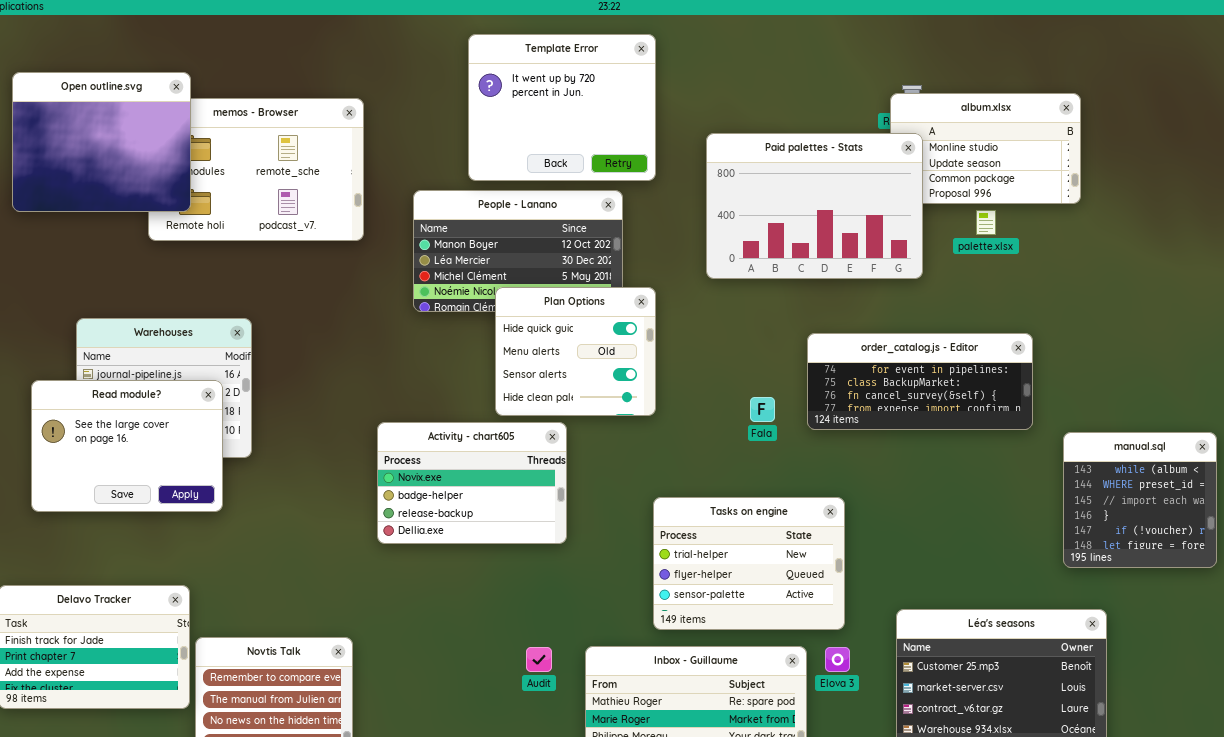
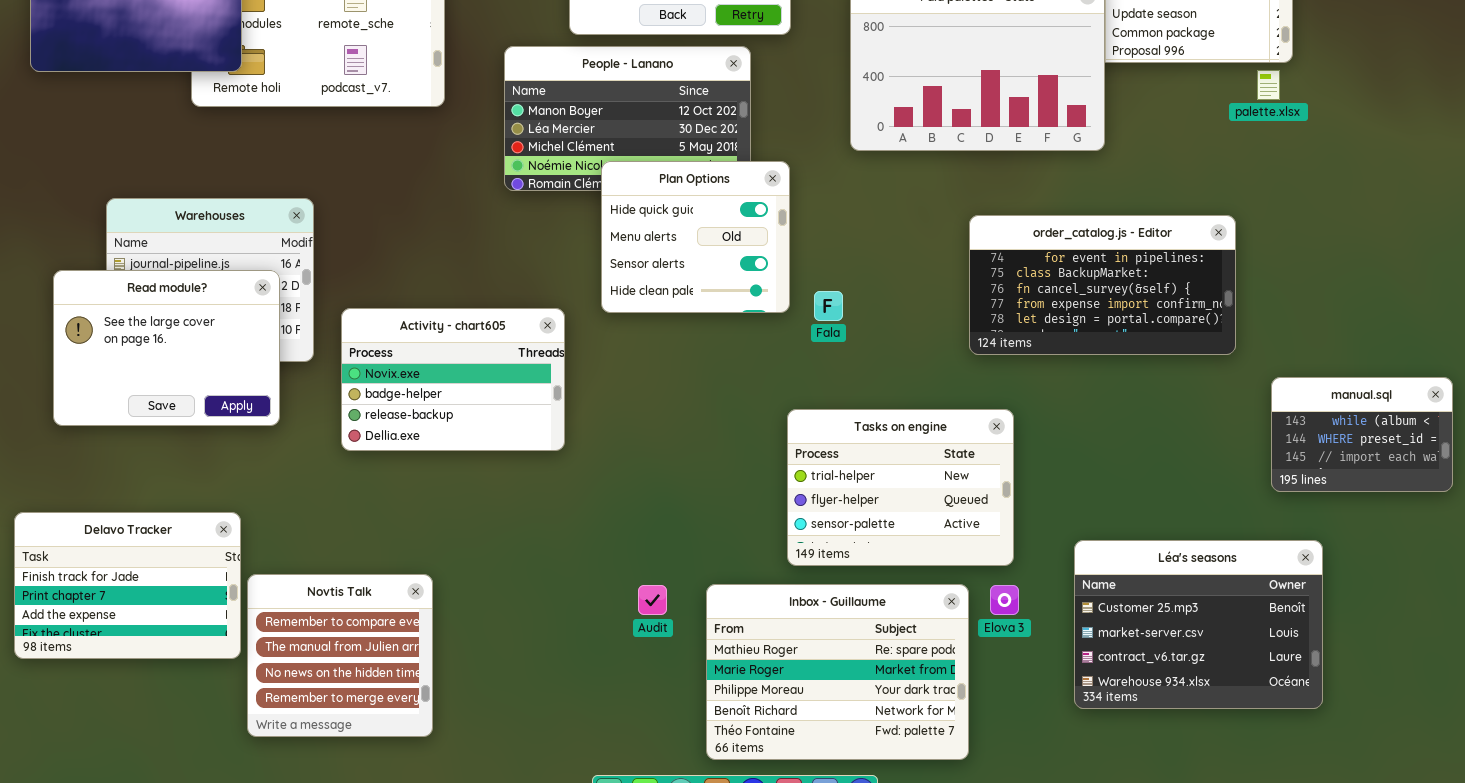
palette.xlsx: [976,210,996,235] -> [1257,70,1280,100], moved
order_catalog.js - Editor: [807,333,1033,430] -> [969,215,1236,355], resized
Fala: [750,397,775,422] -> [814,291,843,321], moved
Activity - chart605: [377,422,567,544] -> [341,308,565,451], moved
manual.sql: [1063,432,1217,568] -> [1271,377,1453,492], resized

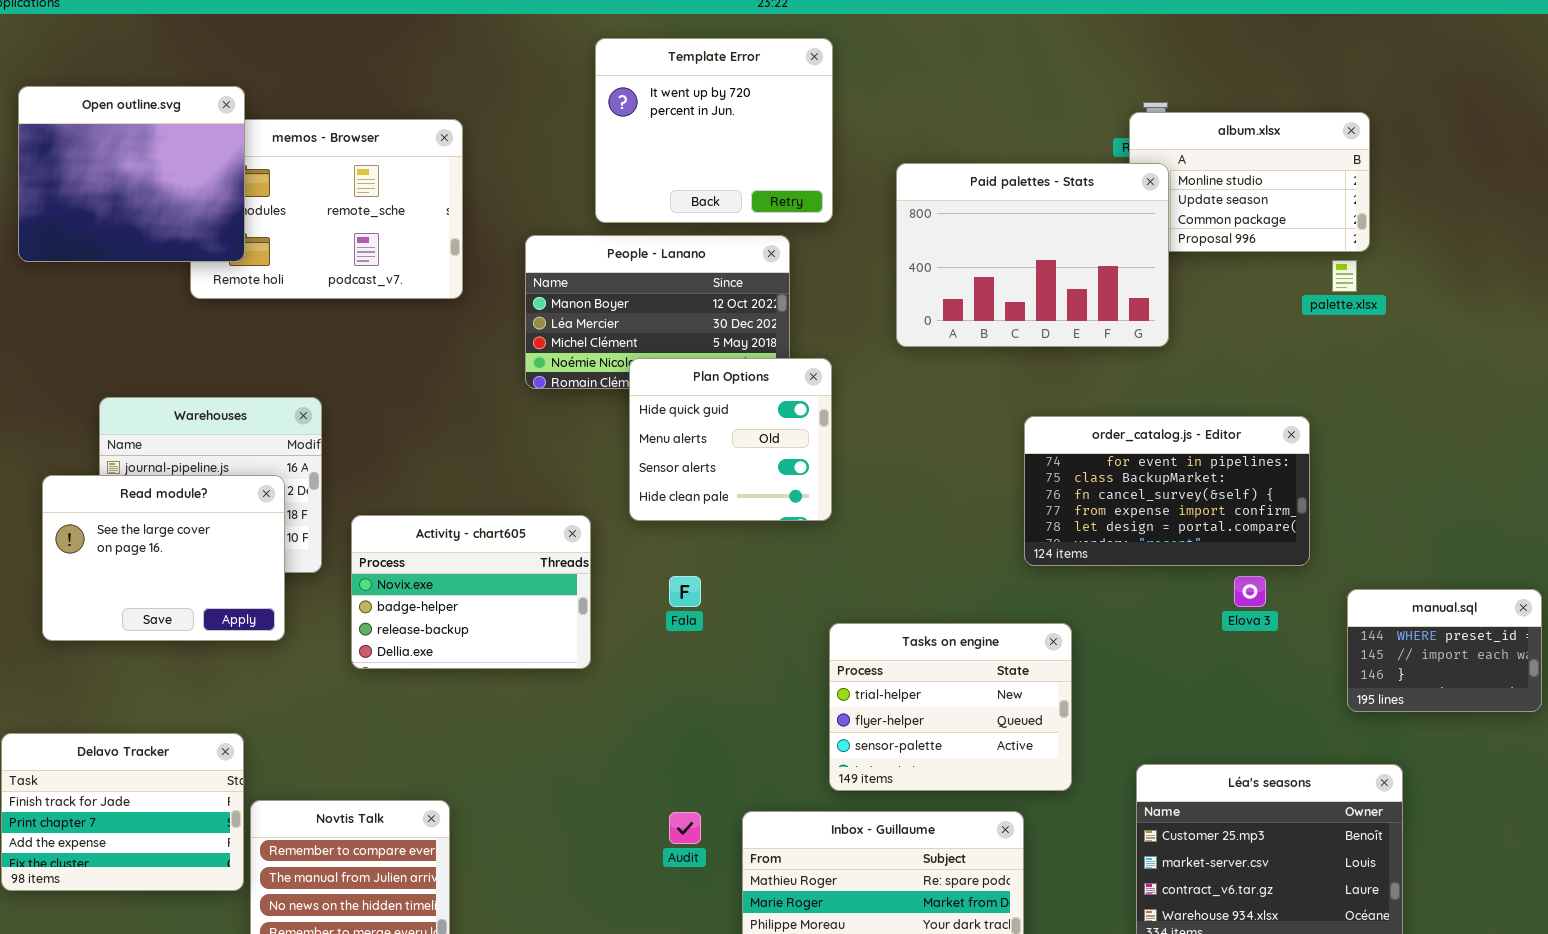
Fala: [814,291,843,321] -> [669,576,701,607], moved
manual.sql: [1271,377,1453,492] -> [1347,589,1542,712], scrolled down 1 row
Elova 3: [990,585,1019,615] -> [1234,576,1266,607], moved

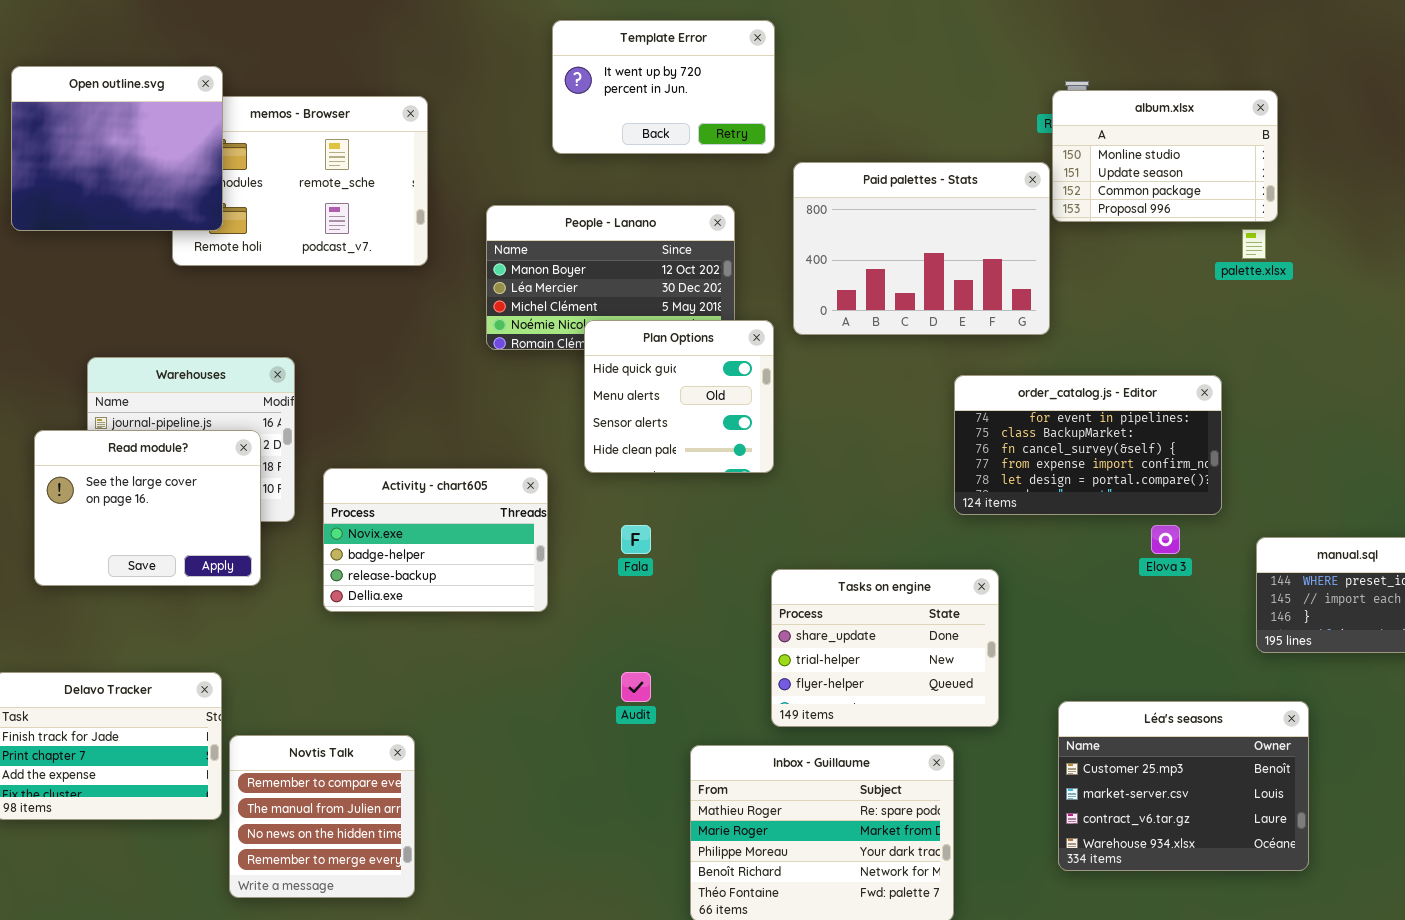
Template Error: [595,38,833,223] -> [552,20,775,154], resized
Paid palettes - Stats: [896,163,1169,347] -> [793,162,1050,335], moved
Tasks on engine: [829,623,1072,791] -> [771,569,999,727], scrolled up 1 row
Audit: [669,812,701,844] -> [621,672,651,702], moved

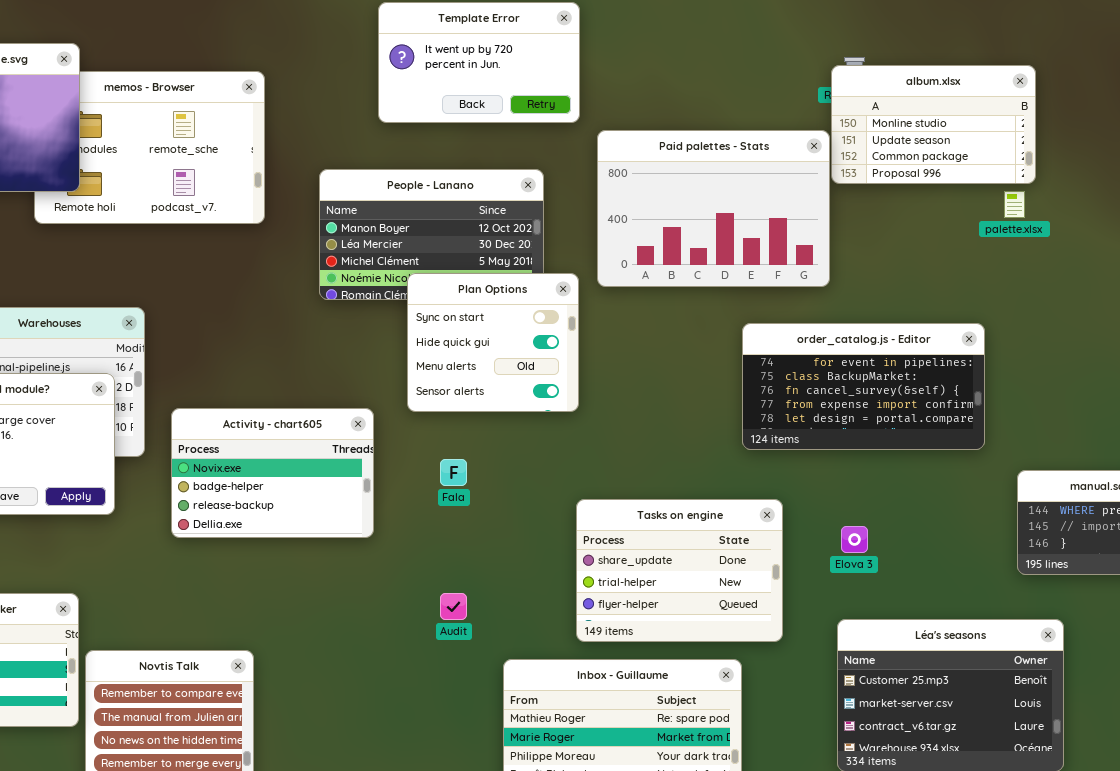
Plan Options: [584,320,774,473] -> [407,273,579,412], scrolled up 1 row
Elova 3: [1151,525,1180,554] -> [841,526,868,553], moved

